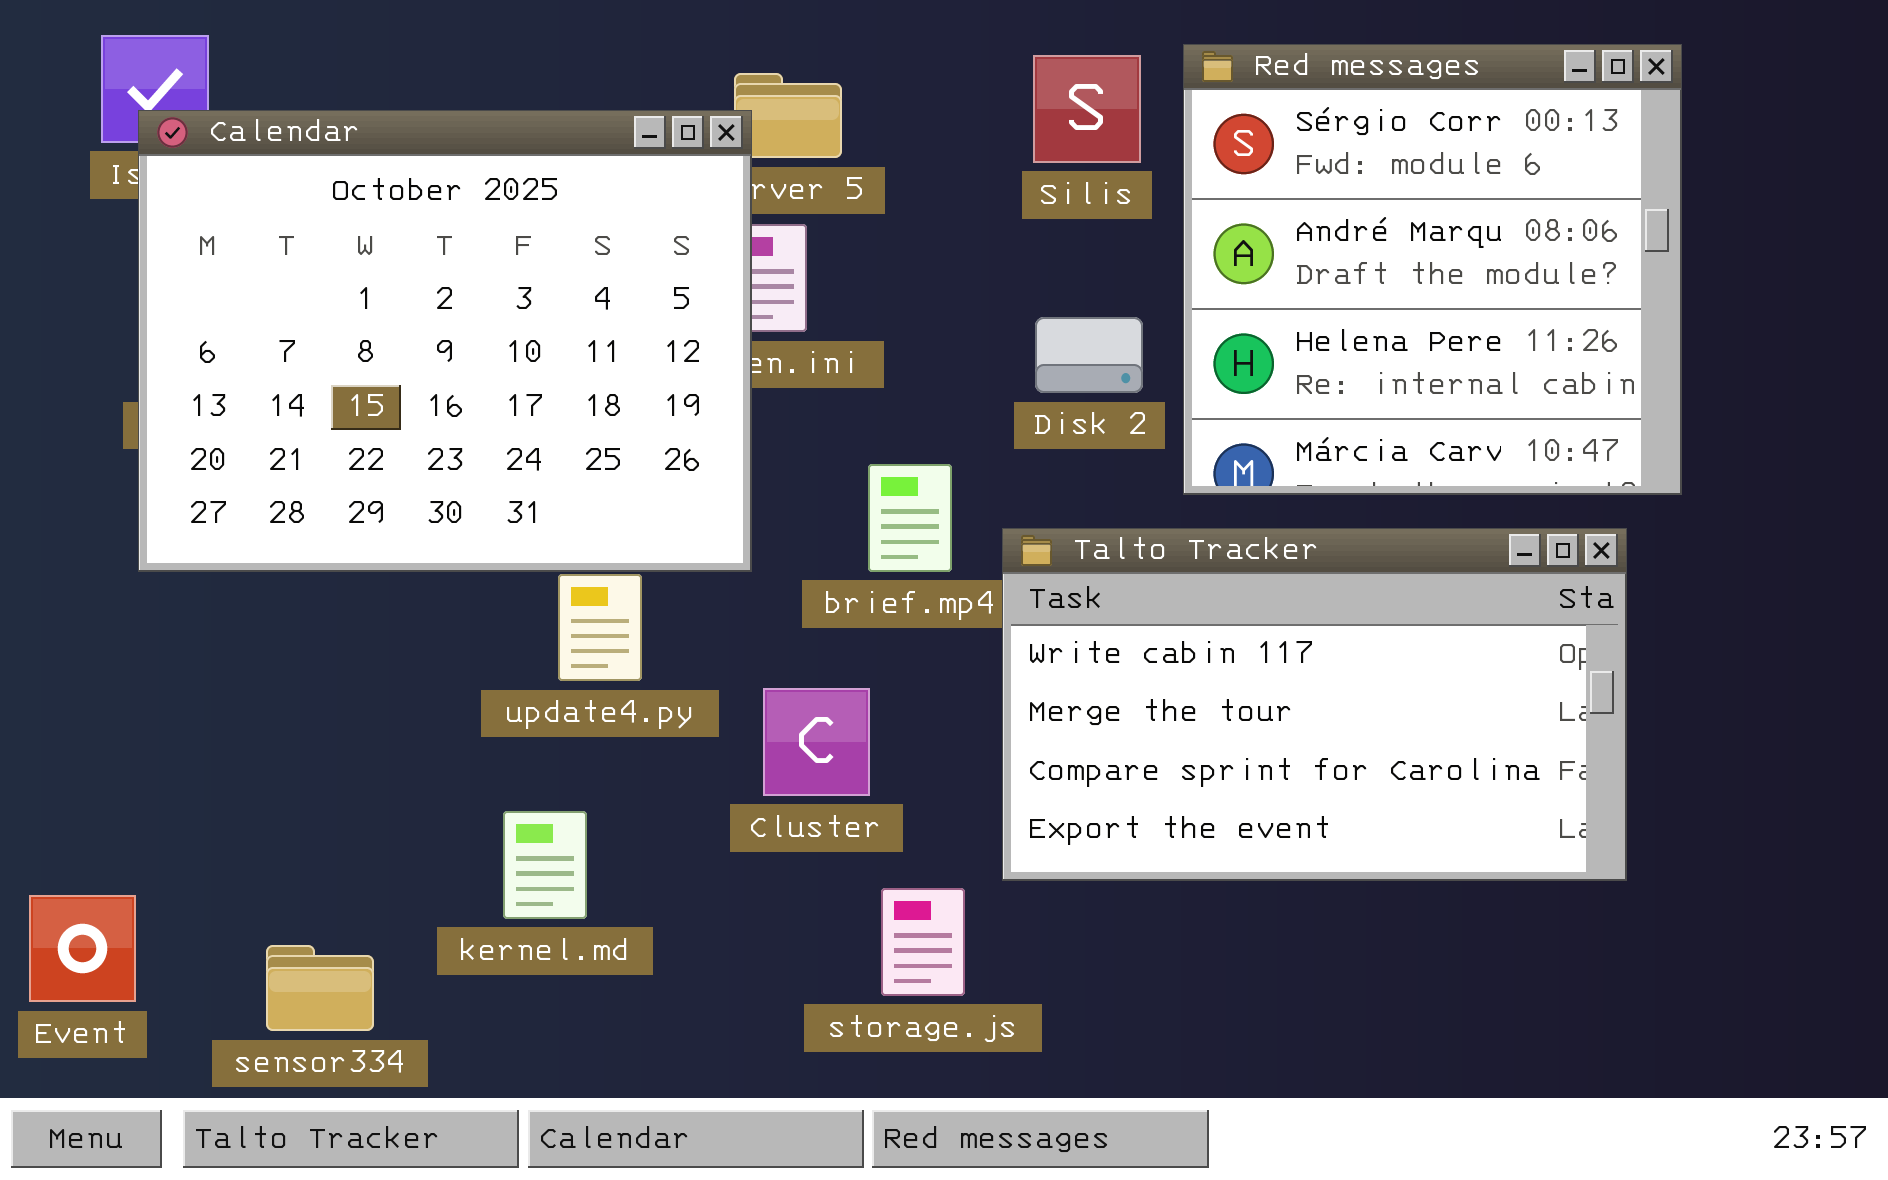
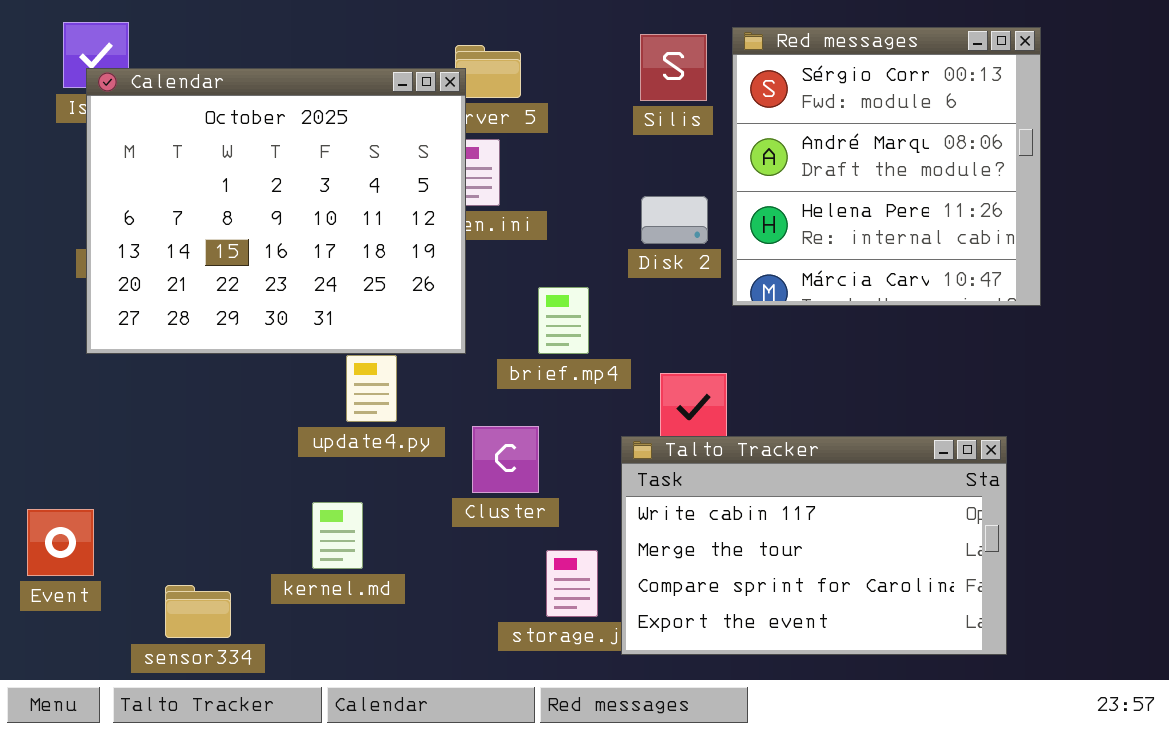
Talto Tracker: [1002,528,1627,881] -> [621,436,1007,655], moved
Event: [29,895,136,1002] -> [27,509,94,576], moved

